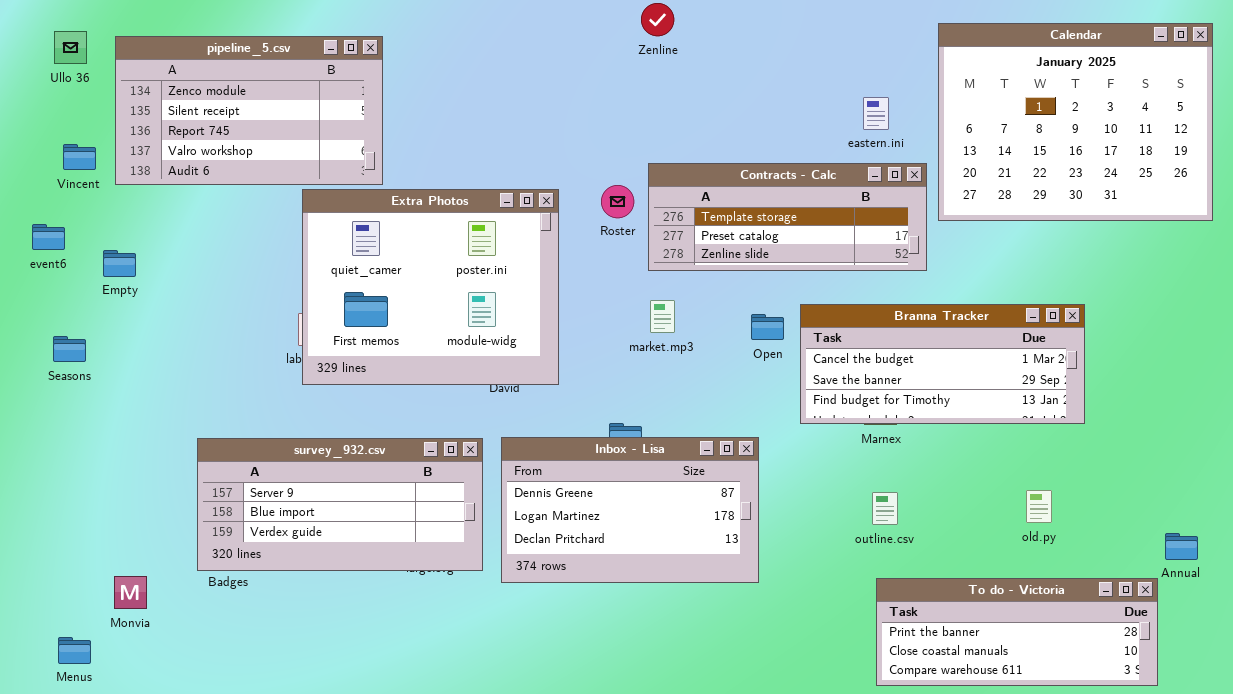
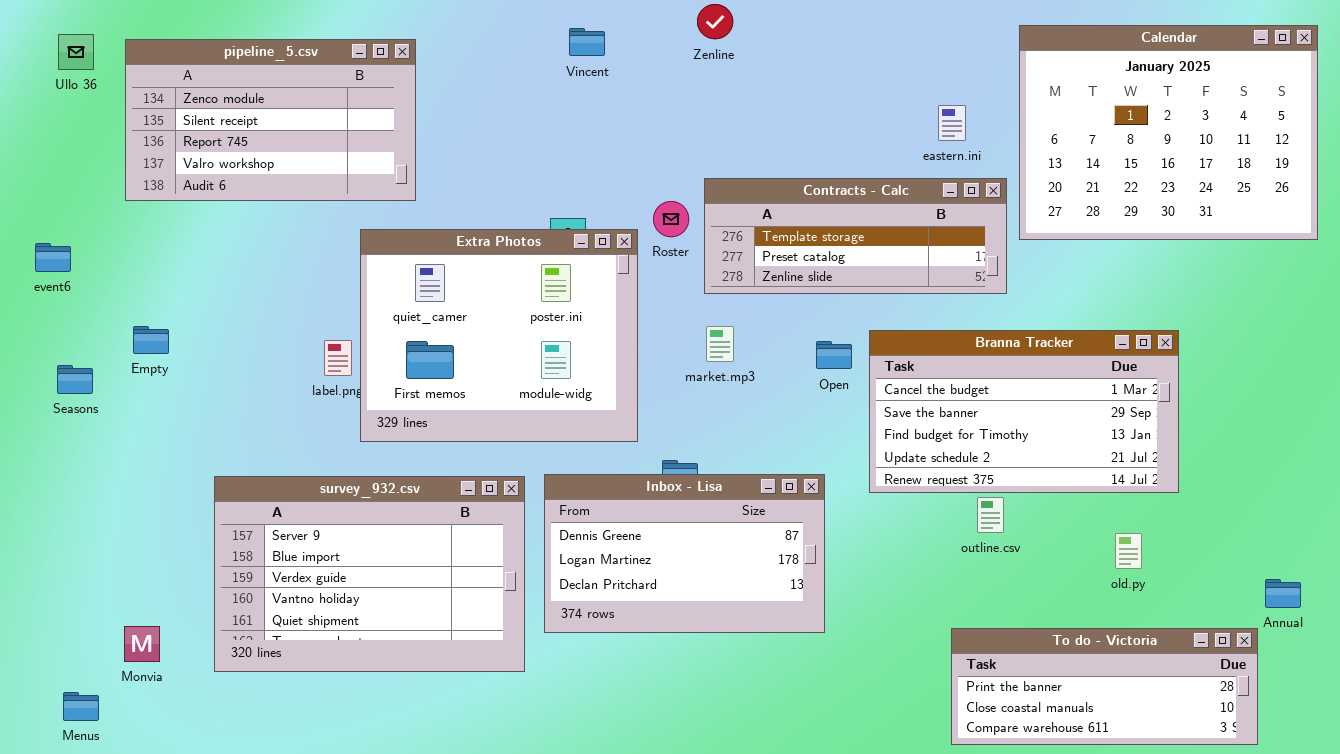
Vincent: [63,144,96,170] -> [569,28,605,56], moved
Extra Photos: [302,189,559,385] -> [360,229,638,442], moved
Empty: [103,250,136,277] -> [133,326,169,354], moved
Branna Tracker: [800,304,1085,424] -> [869,330,1179,493], resized
survey_932.csv: [197,438,483,571] -> [214,476,525,672], resized
outline.csv: [872,492,898,525] -> [977,497,1004,533], moved

